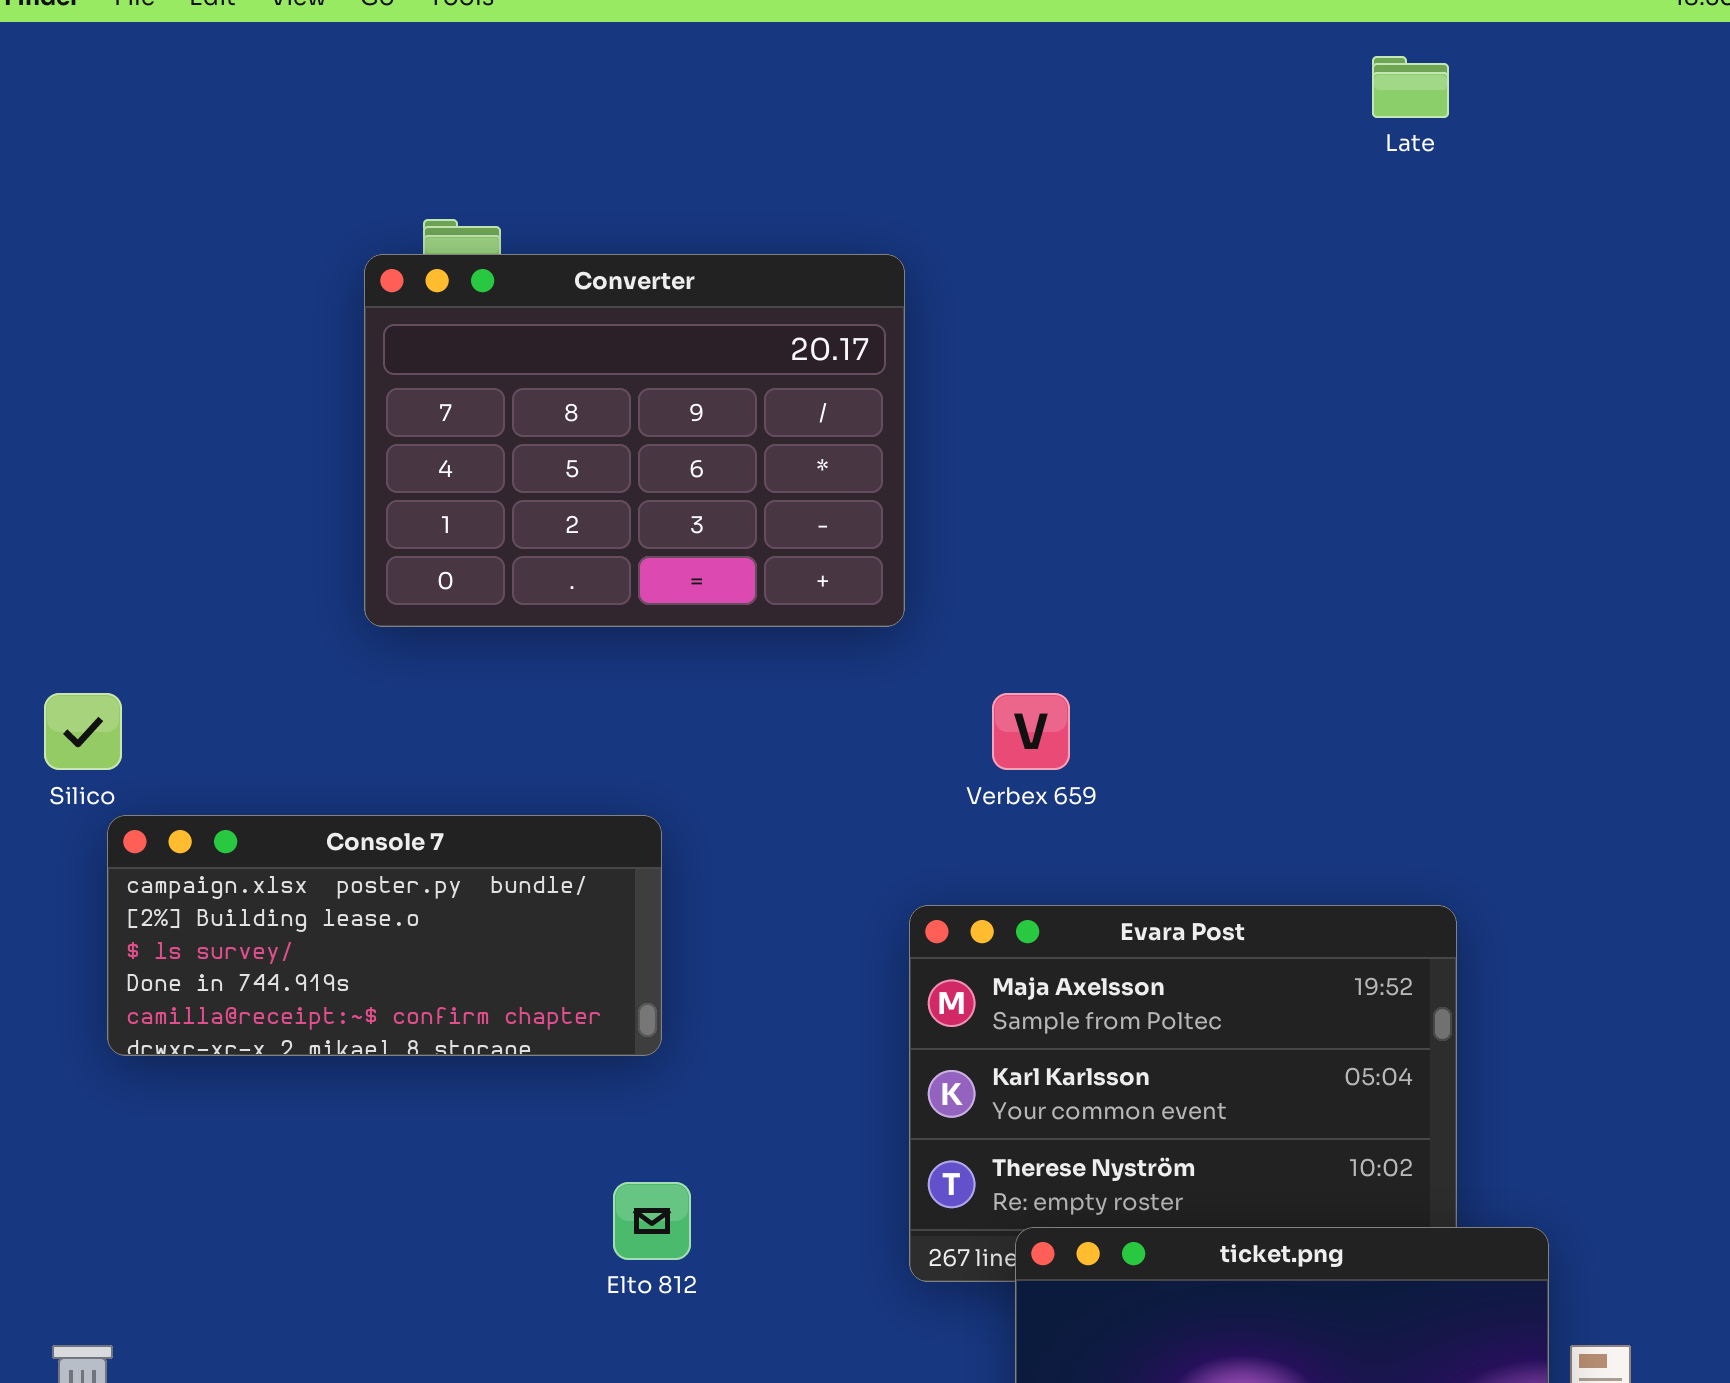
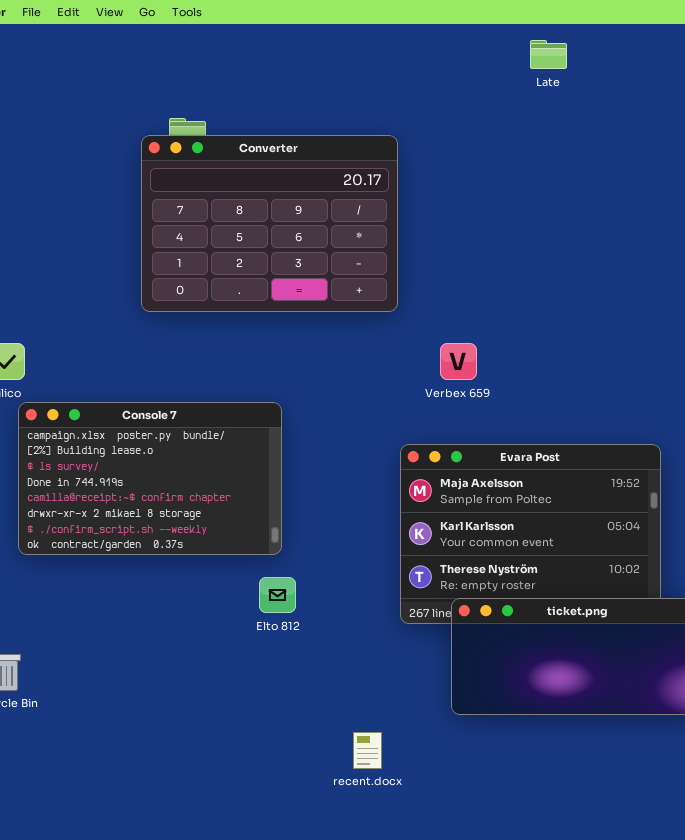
Late: [1372,56,1449,118] -> [530,40,567,69], moved
Console 7: [107,815,662,1056] -> [18,402,282,555], resized

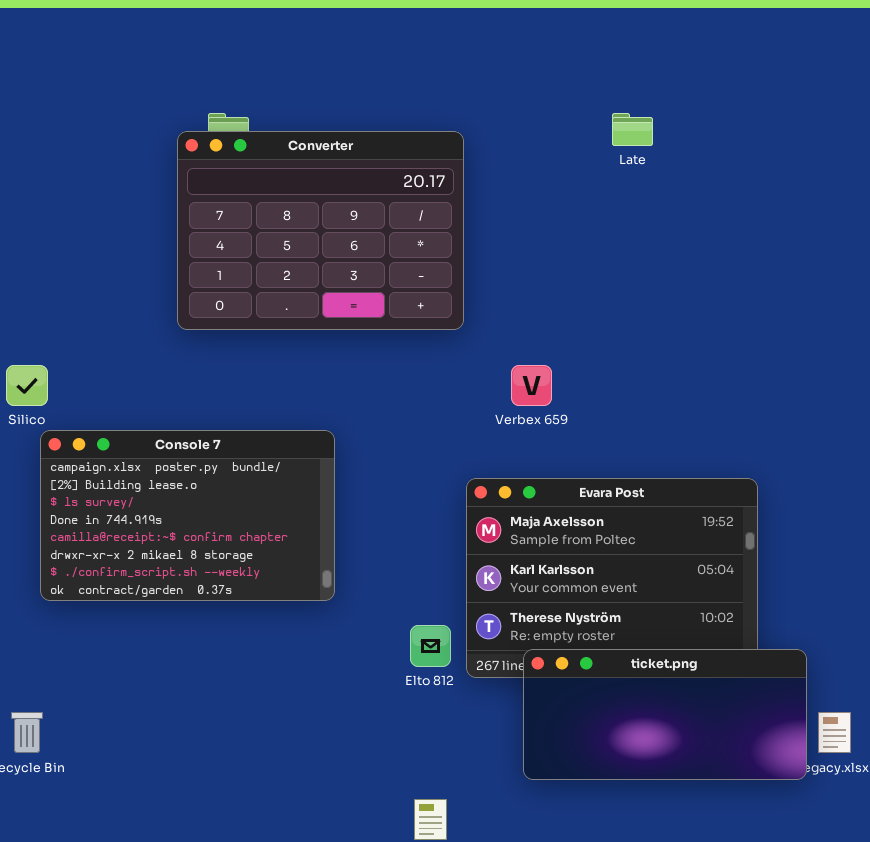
Late: [530,40,567,69] -> [612,113,653,146], moved
Elto 812: [259,577,296,613] -> [410,625,451,667], moved

